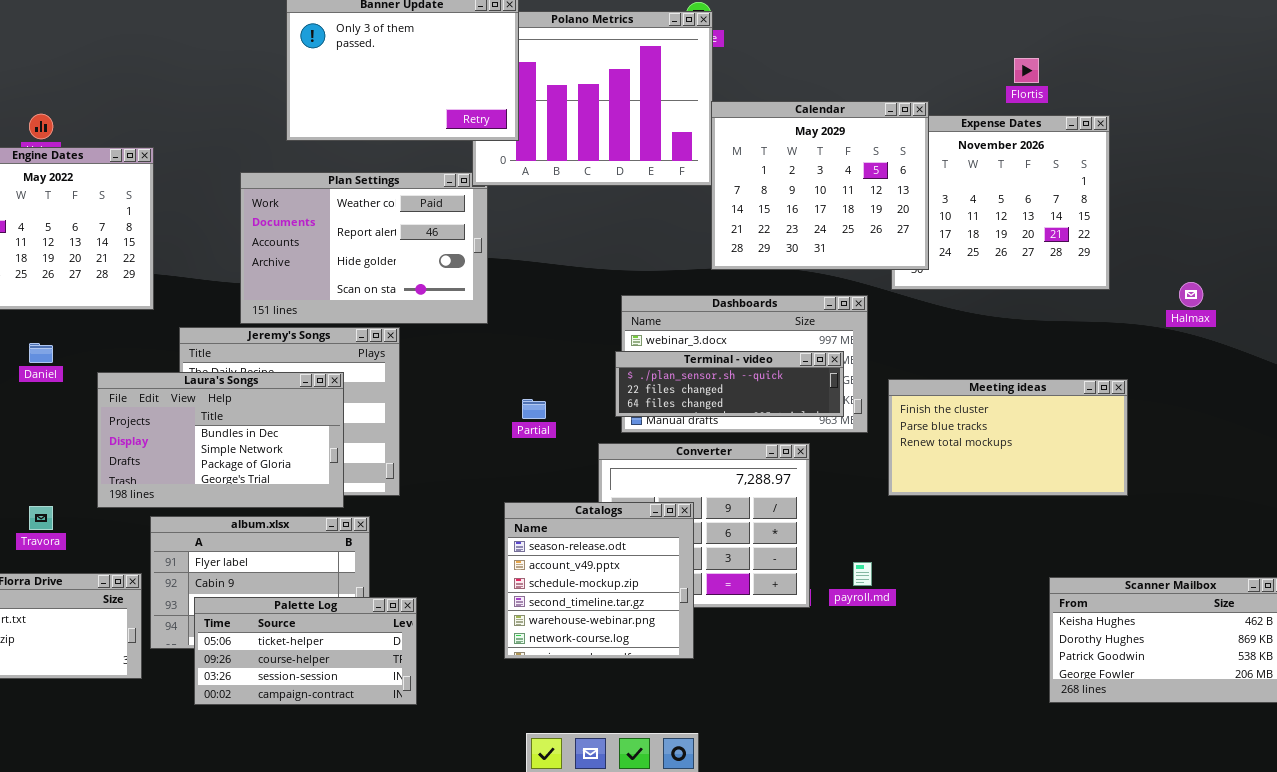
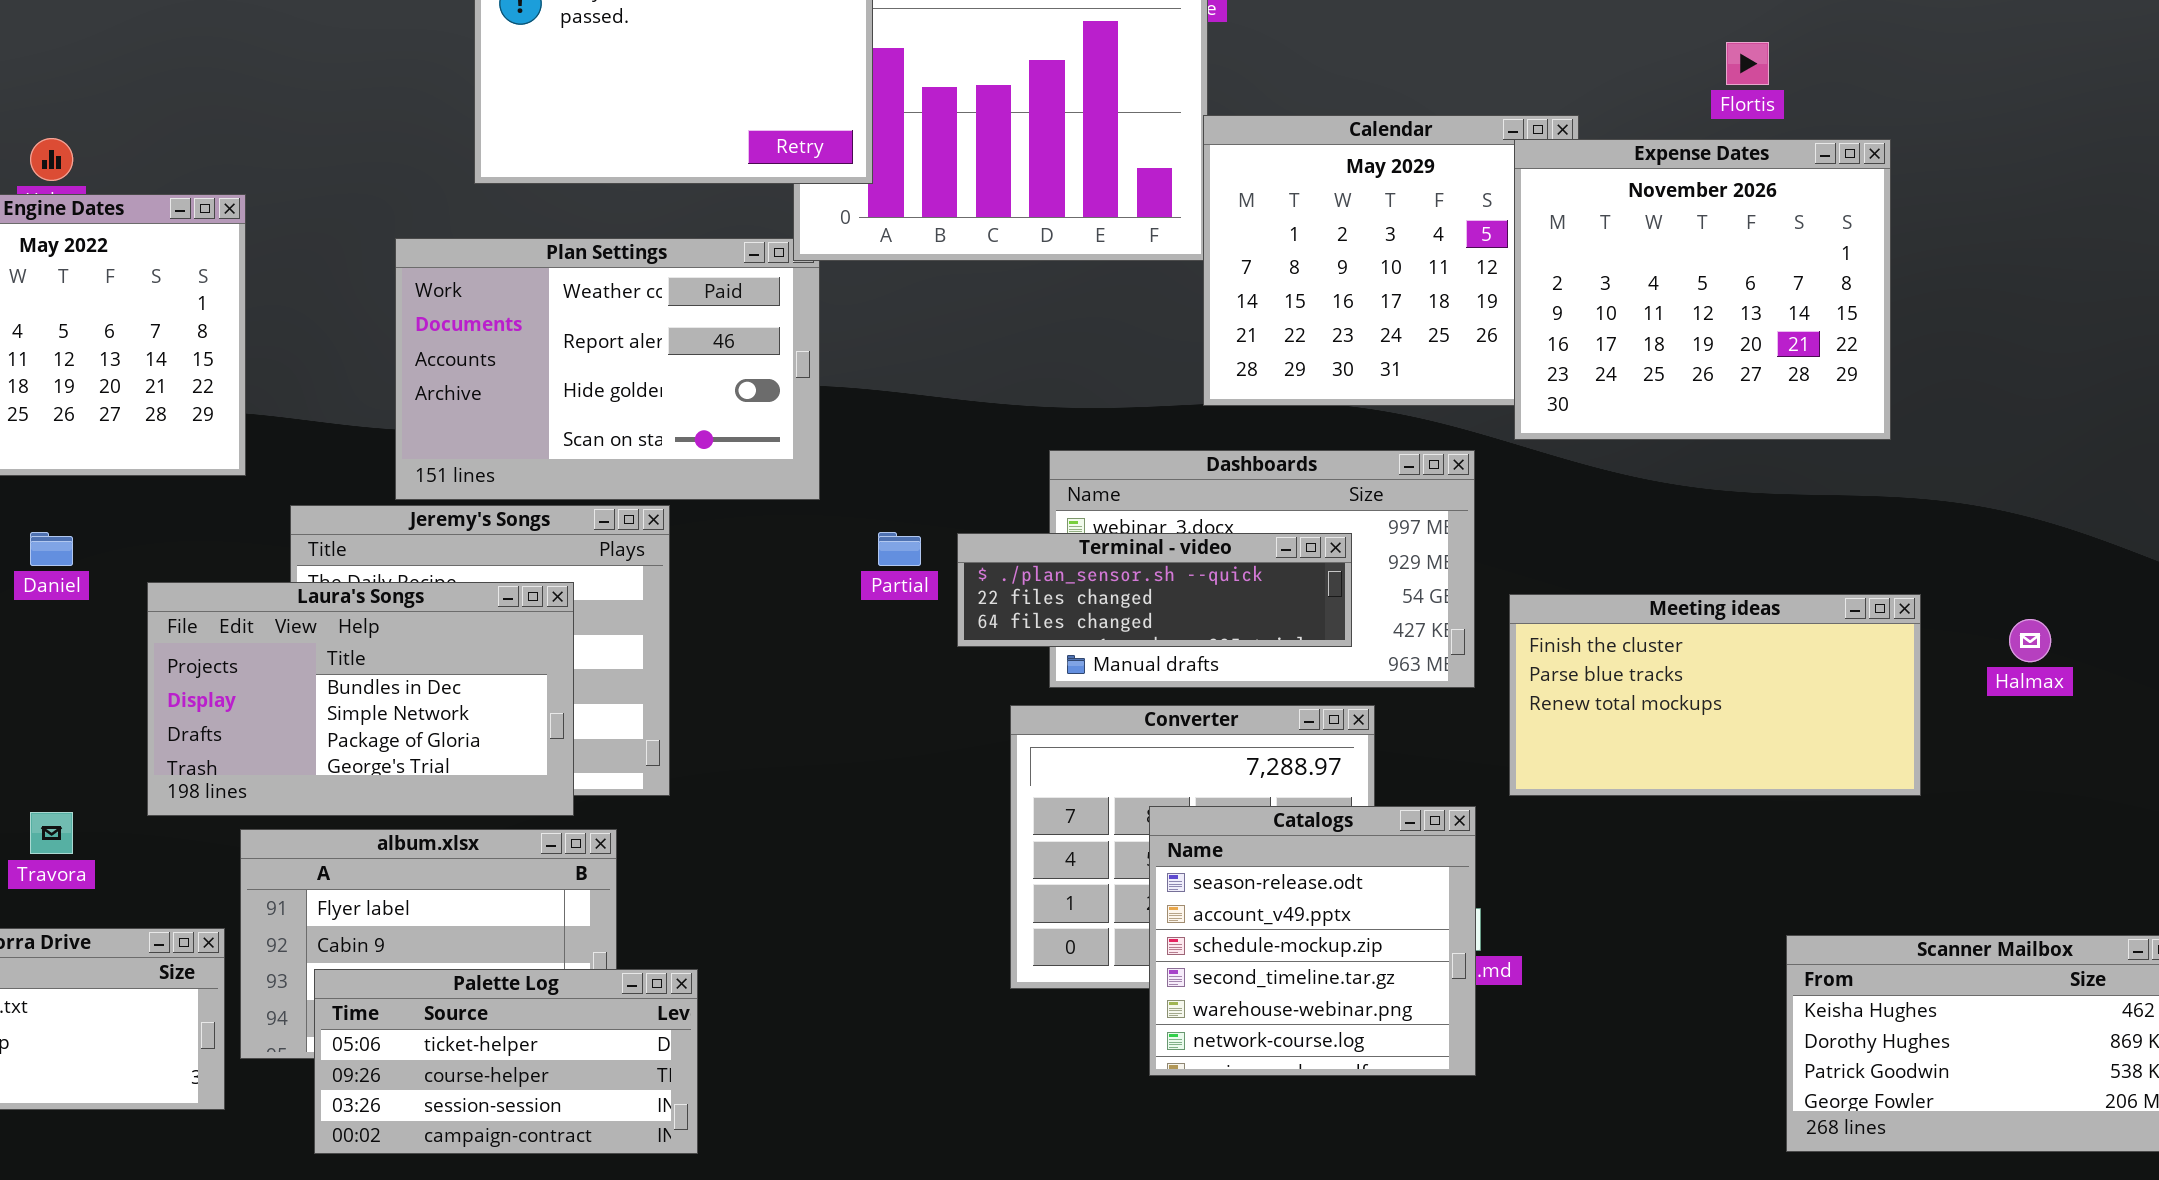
Expense Dates: [891,115,1110,290] -> [1514,139,1891,440], raised
Halmax: [1179,282,1203,307] -> [2009,619,2051,662], moved
Terminal - video: [615,351,844,417] -> [957,533,1352,647], moved
Partial: [522,399,546,419] -> [878,532,921,566], moved
Catalogs: [504,502,694,659] -> [1149,806,1476,1076], moved

